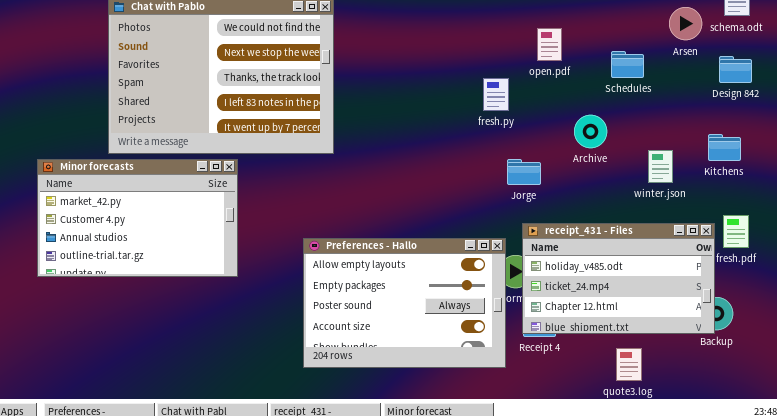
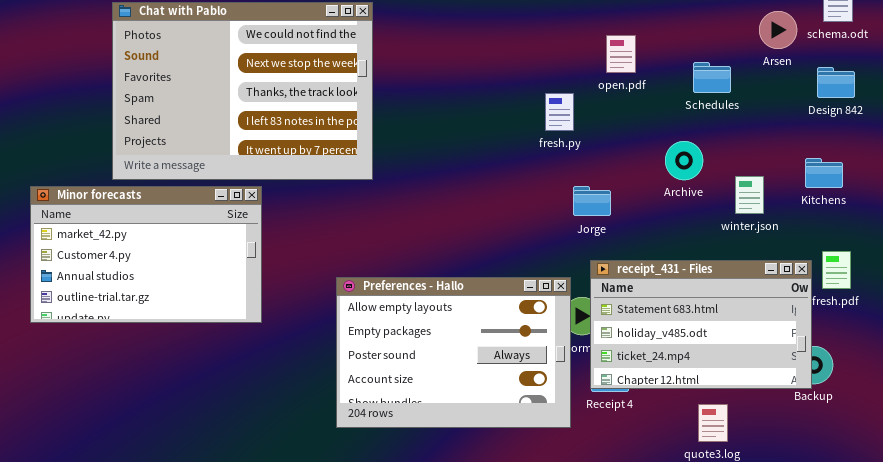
Archive: [574,115,607,148] -> [665,141,703,180], moved
receipt_431 - Files: [522,223,715,334] -> [590,260,812,389], scrolled up 1 row

